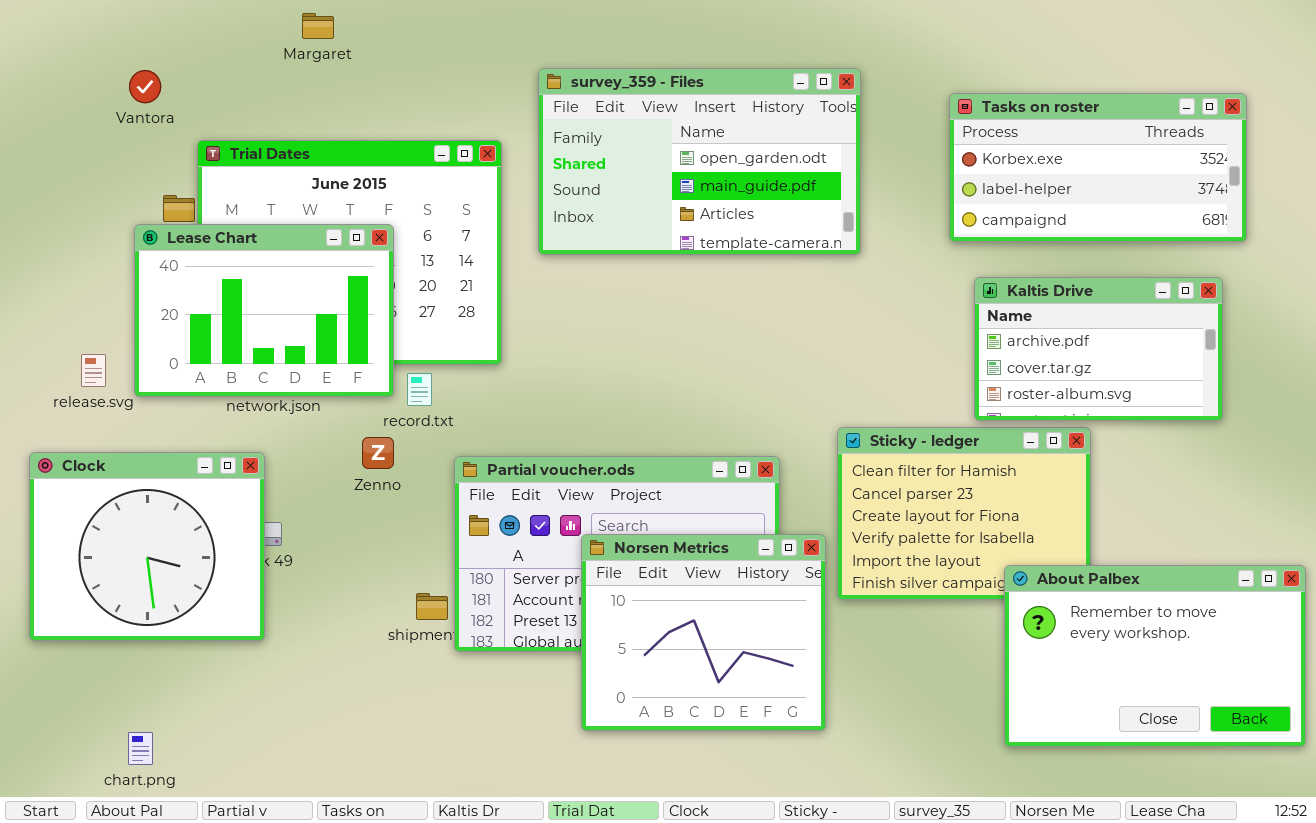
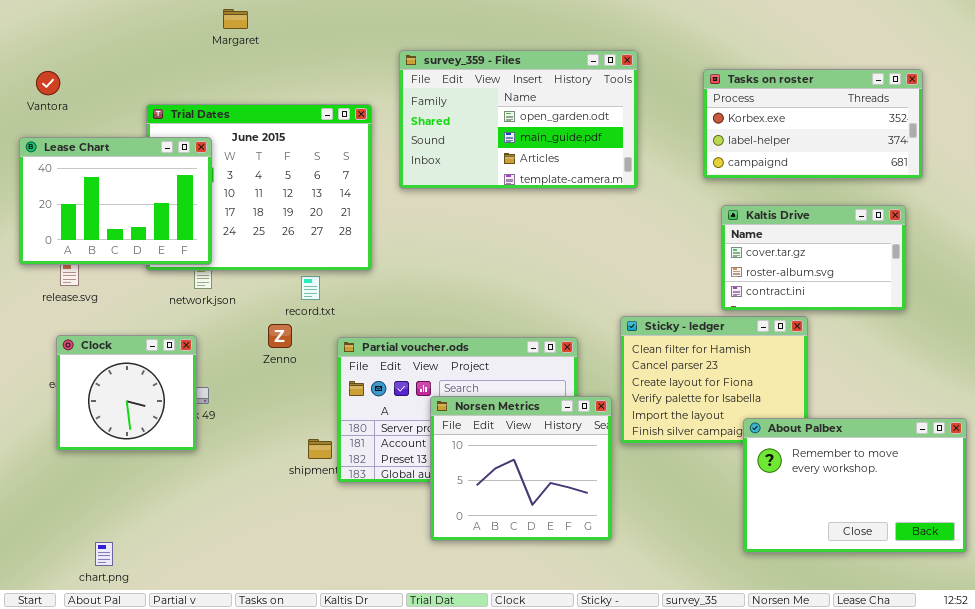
Vantora: [129,70,161,103] -> [36,71,60,95], moved
Lease Chart: [134,224,394,397] -> [19,137,212,265], moved
Kaltis Drive: [974,277,1223,421] -> [721,205,906,311], scrolled down 1 row
Clock: [29,452,265,641] -> [56,335,197,451], resized

